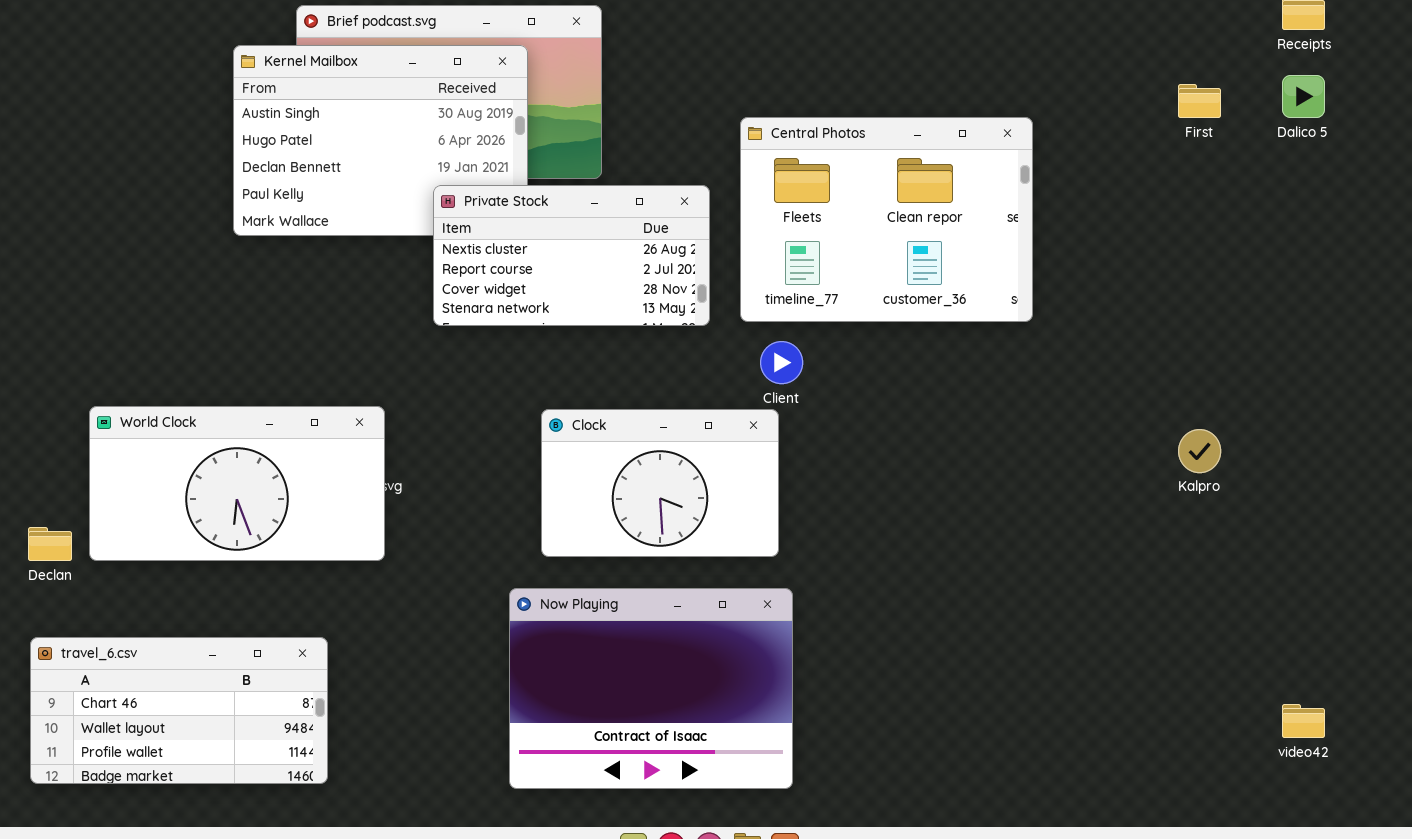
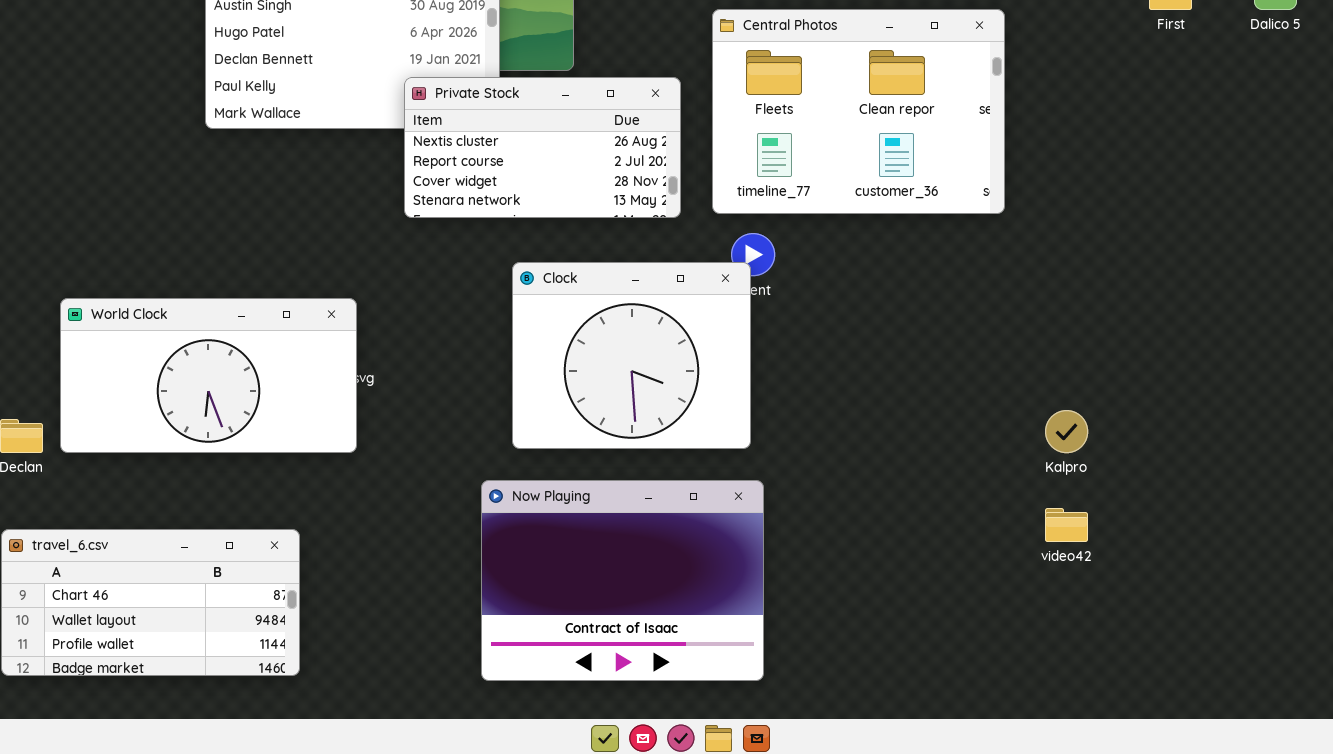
Clock: [541,409,779,557] -> [512,262,751,449], resized
Kalpro: [1178,429,1221,473] -> [1045,410,1088,453], moved
video42: [1282,704,1325,738] -> [1045,508,1088,542], moved

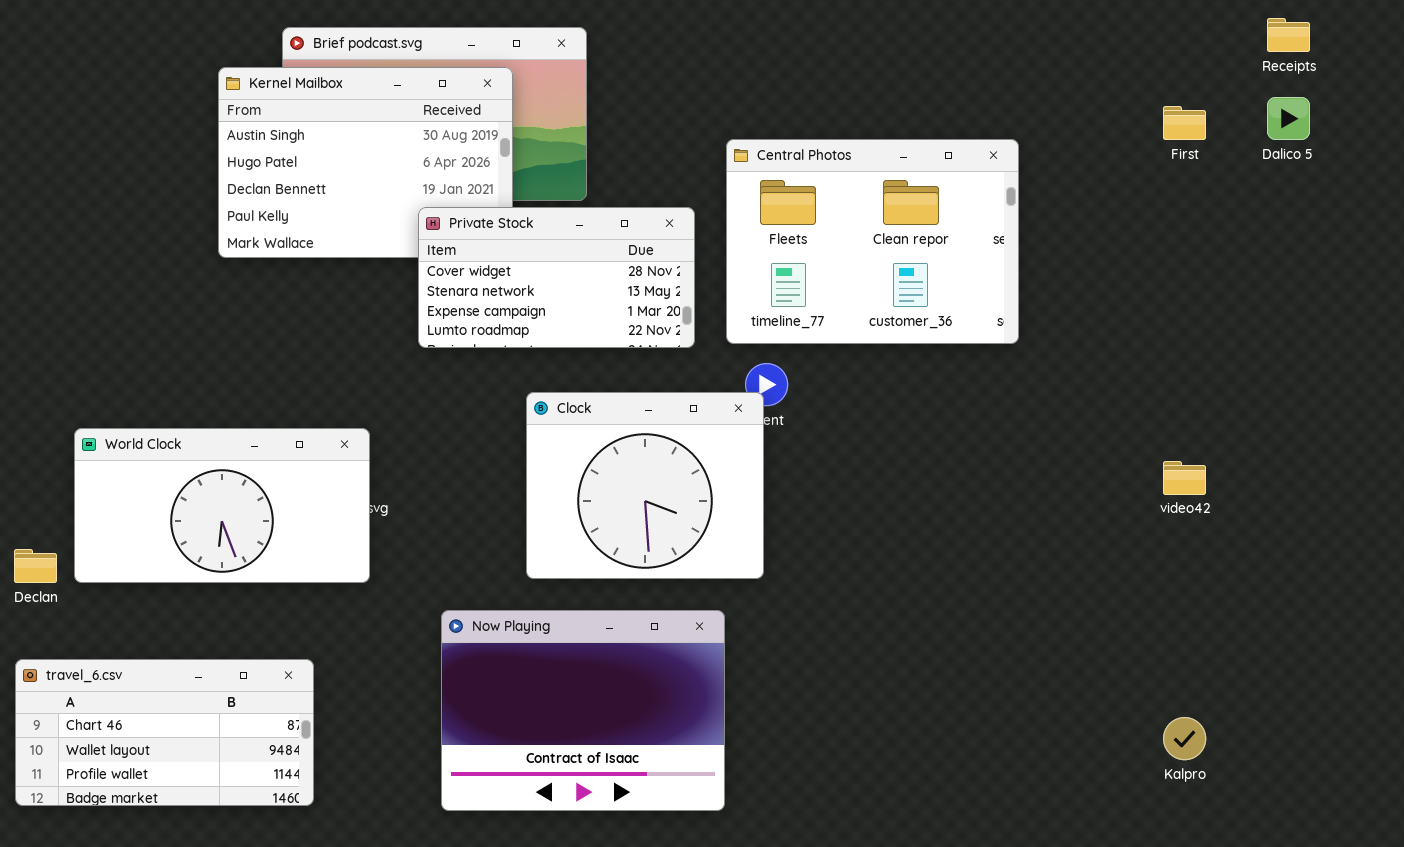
Private Stock: [404,77,681,218] -> [418,207,695,348], scrolled down 2 rows
Kalpro: [1045,410,1088,453] -> [1163,717,1206,760], moved
Now Playing: [481,480,764,681] -> [441,610,725,811], moved
video42: [1045,508,1088,542] -> [1163,461,1206,495], moved

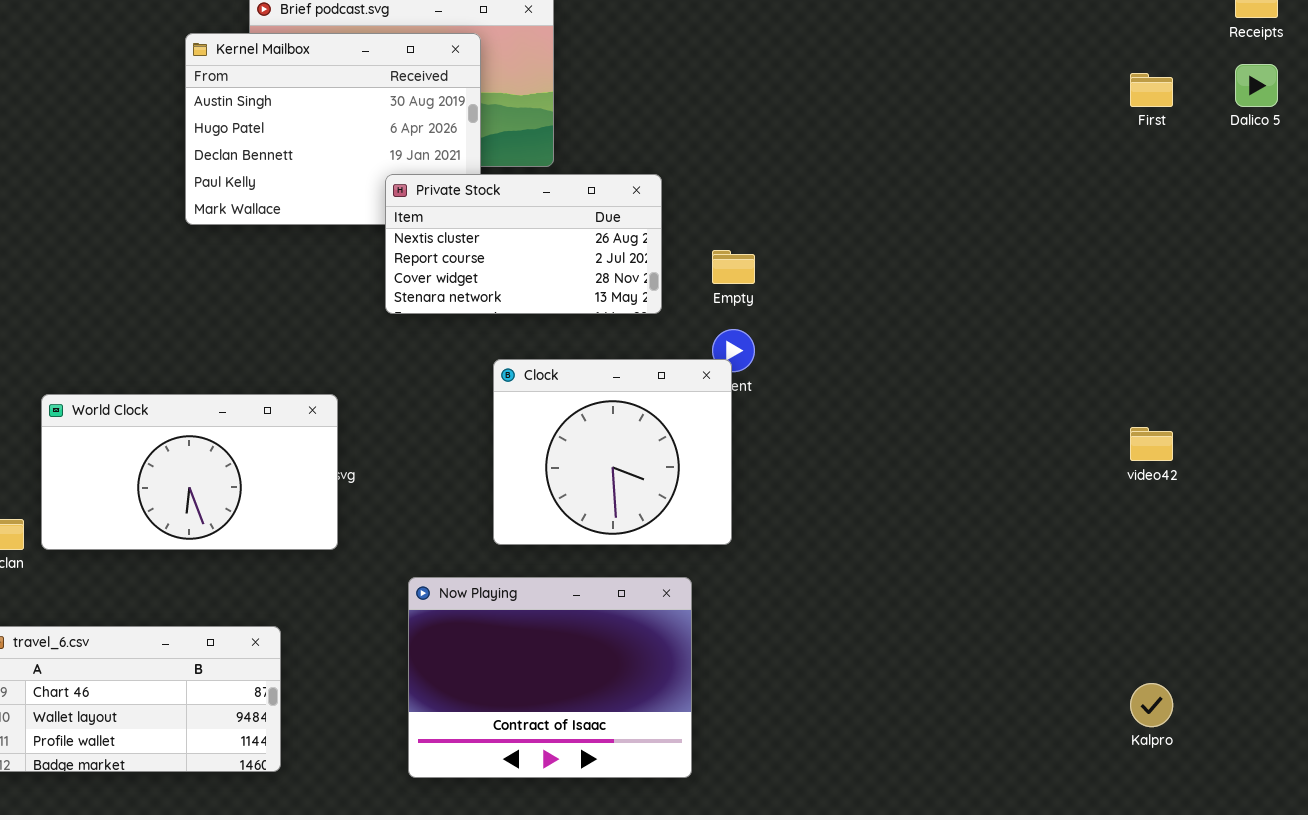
Central Photos: [726,139,1019,344] -> none, closed
Private Stock: [418,207,695,348] -> [385,174,662,314], scrolled up 2 rows

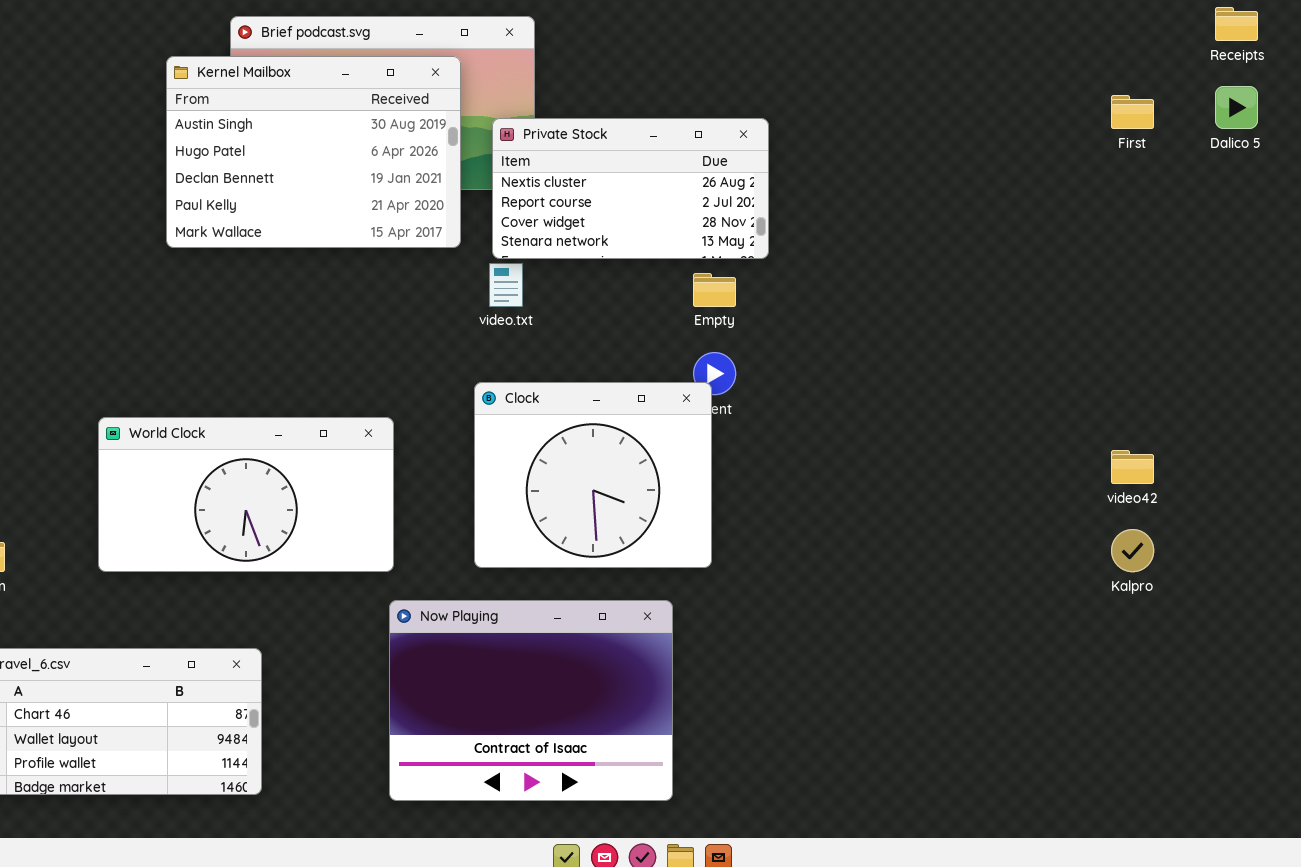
Private Stock: [385,174,662,314] -> [492,118,769,259], moved
World Clock: [41,394,338,550] -> [98,417,394,572], moved
Kalpro: [1130,683,1173,727] -> [1111,529,1154,572], moved

